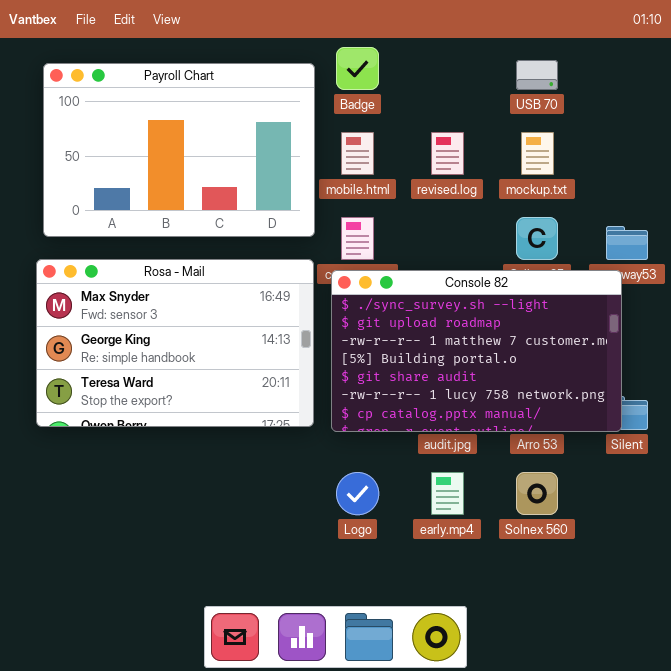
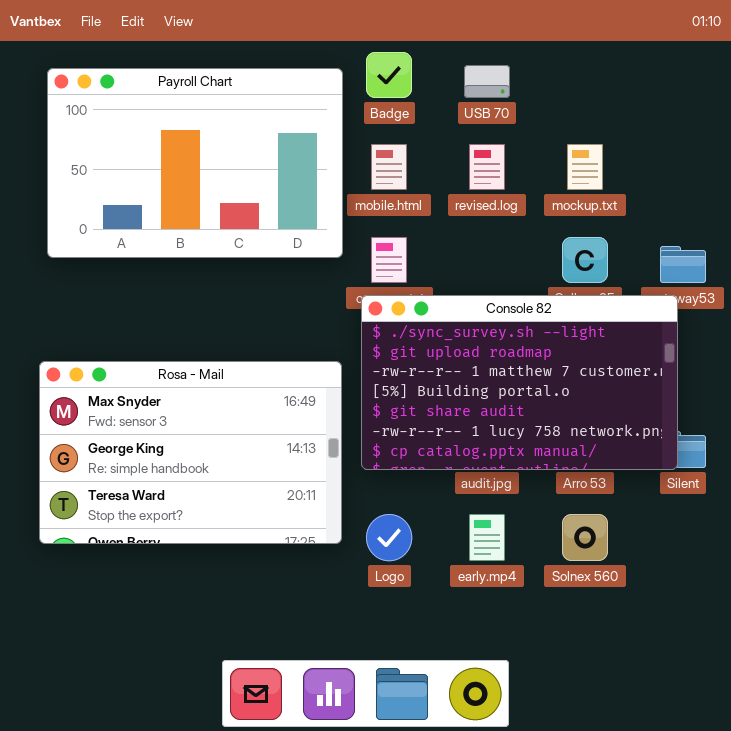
USB 70: [516,60,558,90] -> [464,65,510,98], moved
Rosa - Mail: [36,259,314,427] -> [39,361,342,544], moved

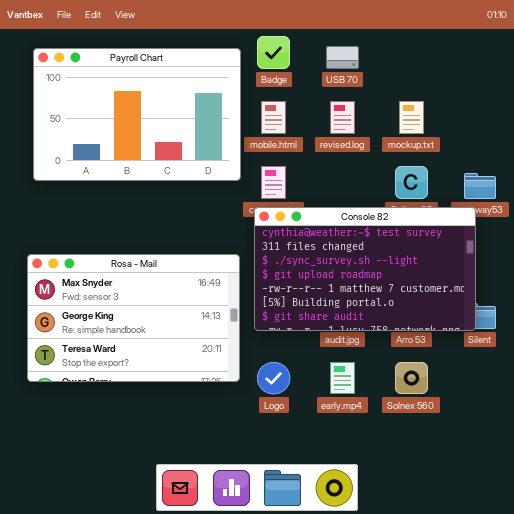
Console 82: [361,295,678,470] -> [254,207,476,331], scrolled up 2 rows

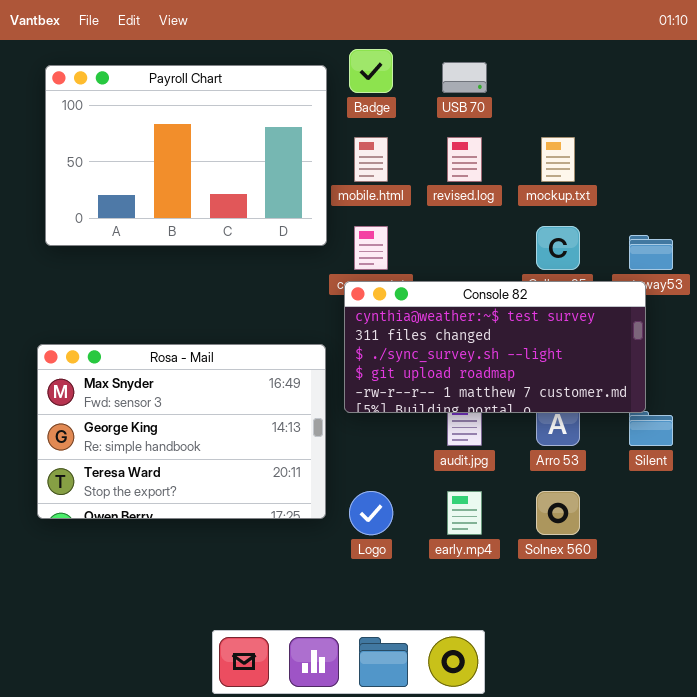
Console 82: [254,207,476,331] -> [344,281,646,413], resized

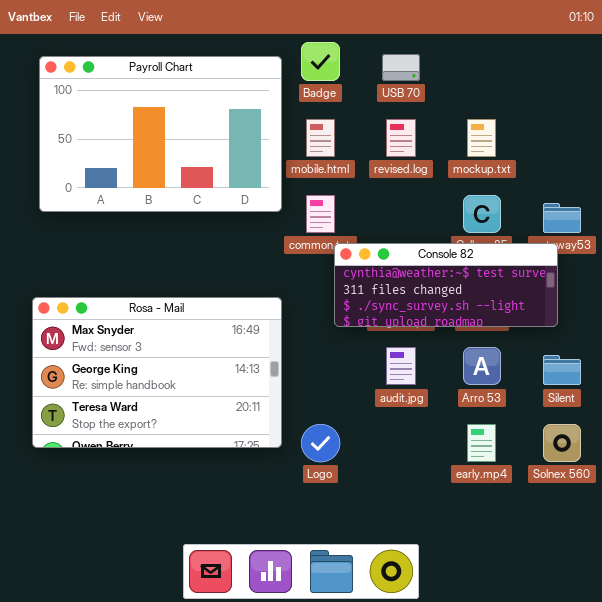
Console 82: [344,281,646,413] -> [334,243,558,327], resized
early.mp4: [447,491,482,535] -> [467,424,496,462], moved
Solnex 560: [536,491,580,535] -> [543,424,581,462], moved

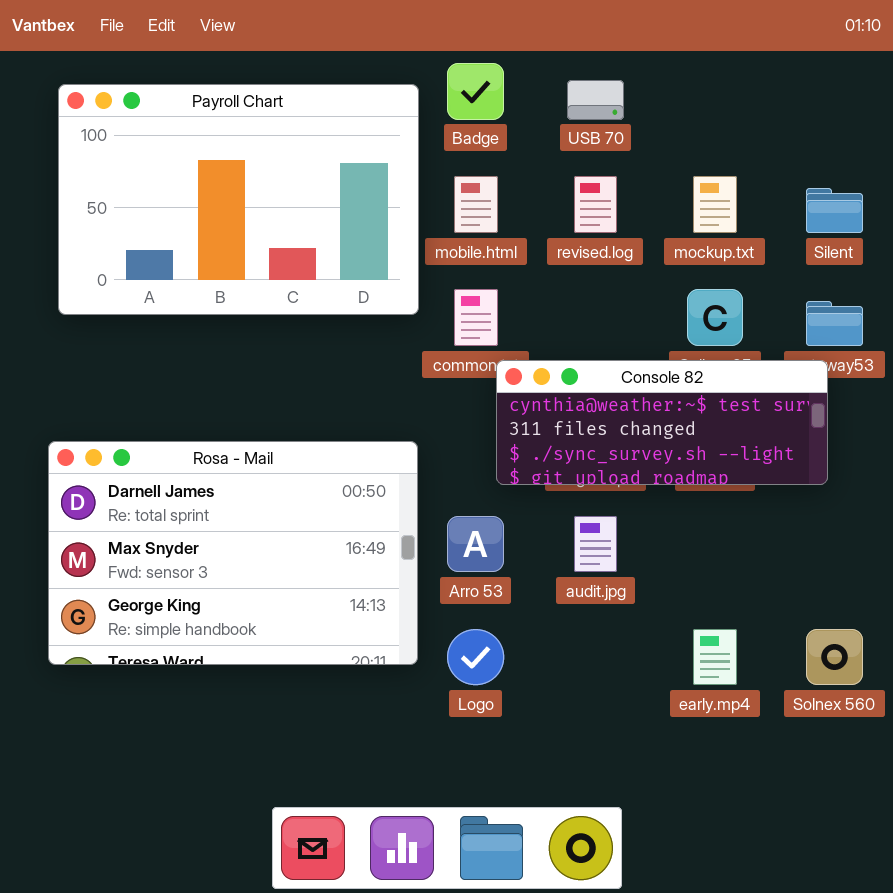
Rosa - Mail: [32,297,282,448] -> [48,441,418,665], scrolled up 1 row
Arro 53: [463,347,501,385] -> [447,516,504,572], moved
Silent: [543,355,581,385] -> [806,188,863,233], moved

